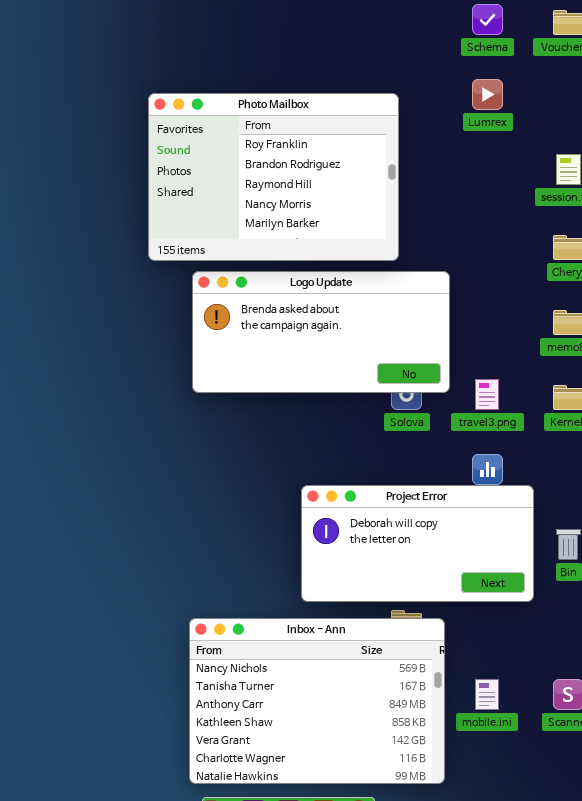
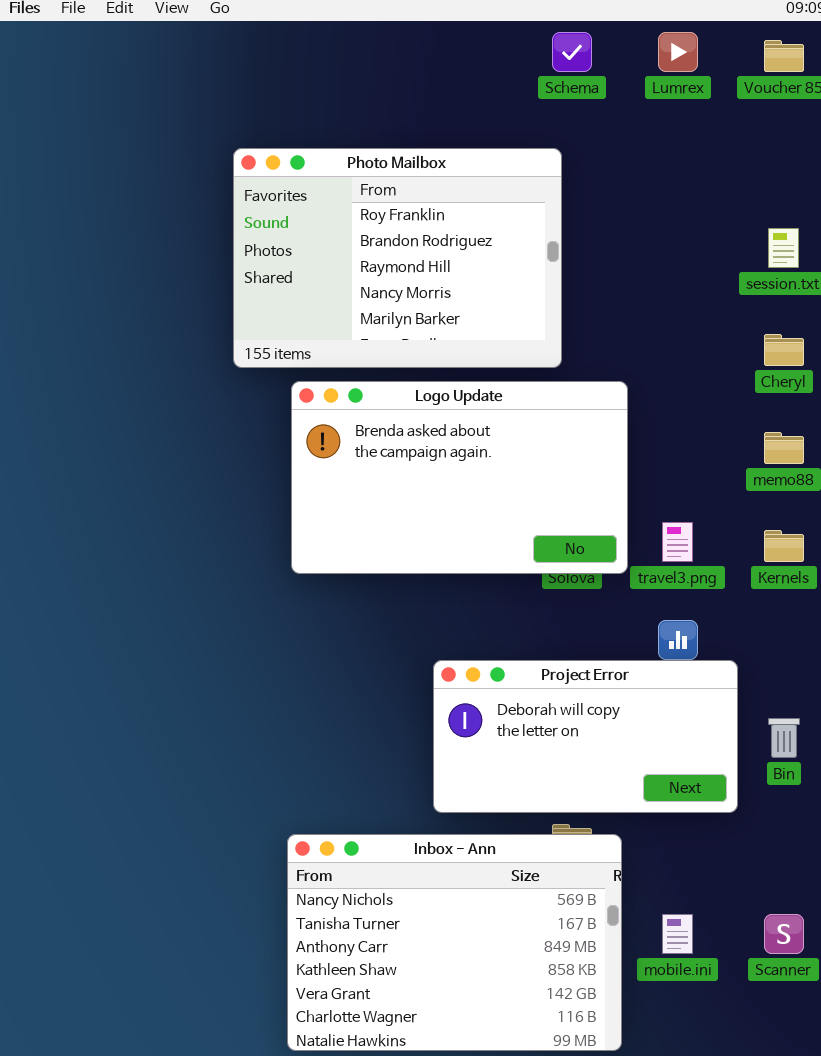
Schema: [472,4,503,35] -> [552,32,592,72], moved
Lumrex: [472,79,503,110] -> [658,32,698,72], moved
Logo Update: [192,271,450,393] -> [291,381,628,574], resized

